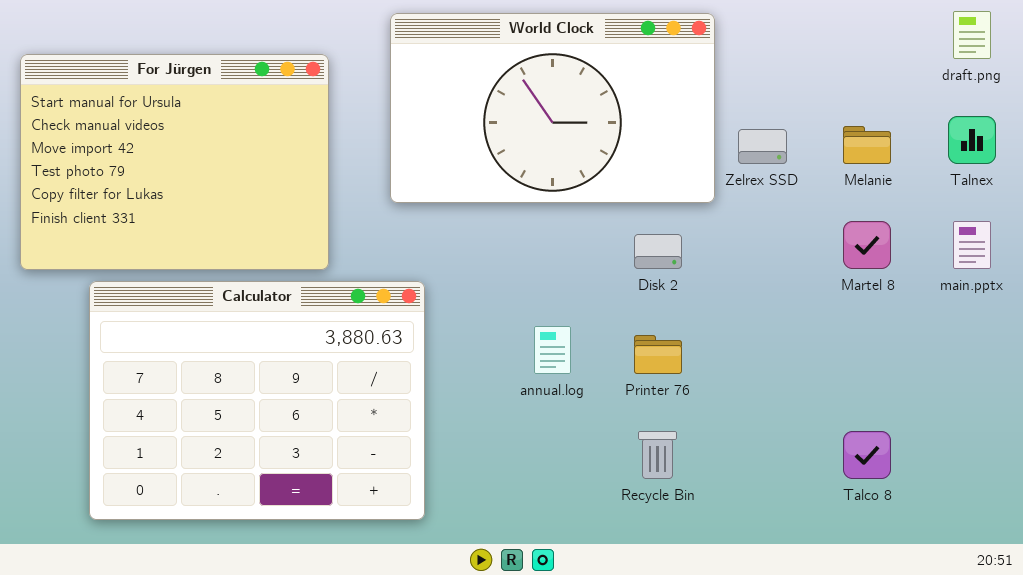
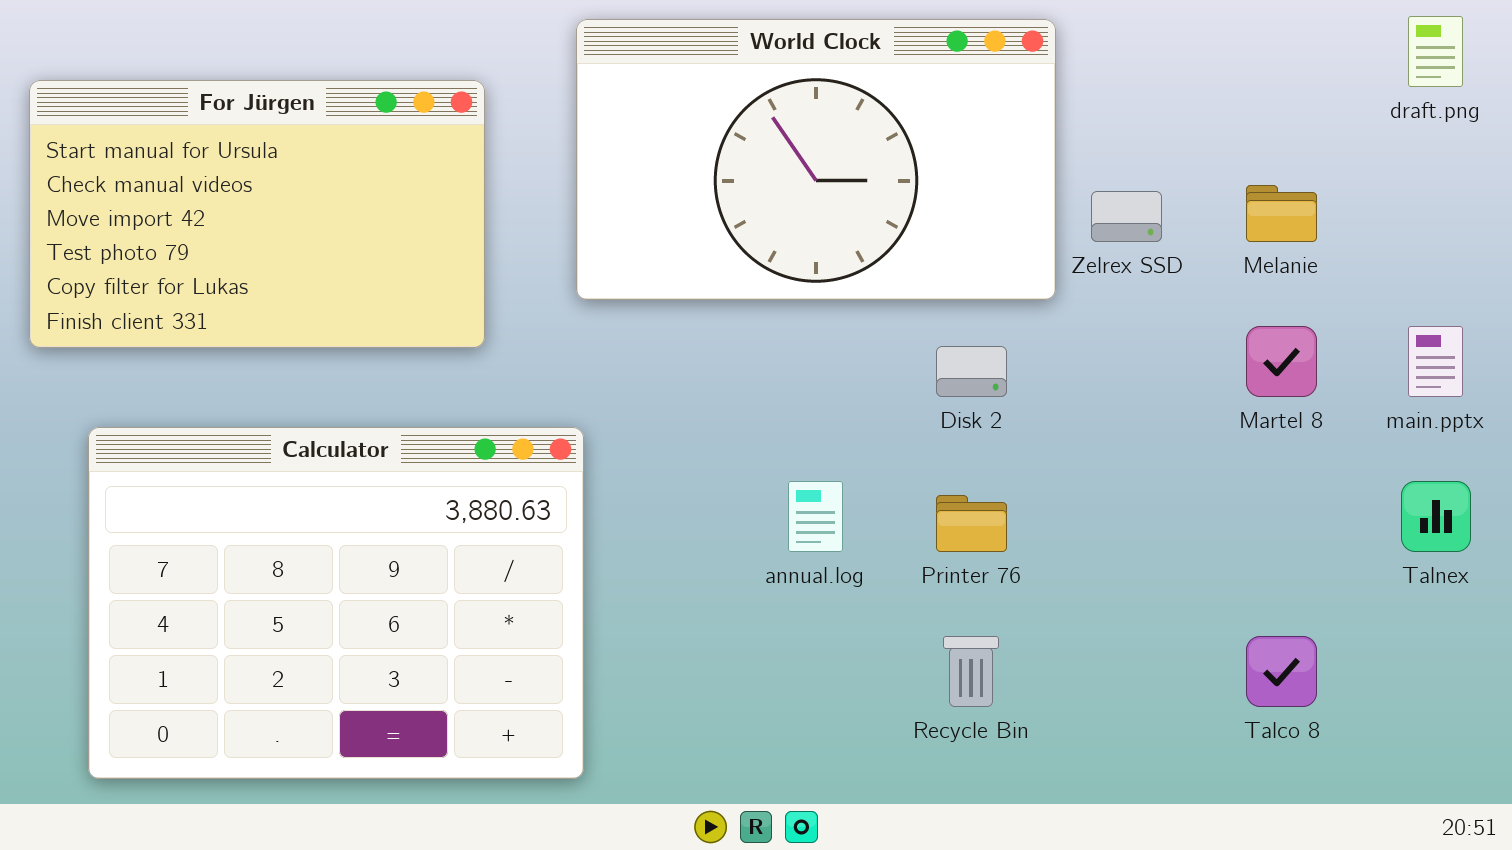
For Jürgen: [20,54,329,270] -> [29,80,485,348], resized
Talnex: [948,116,996,164] -> [1401,481,1471,552], moved
Calculator: [89,281,425,520] -> [88,427,584,779], moved

